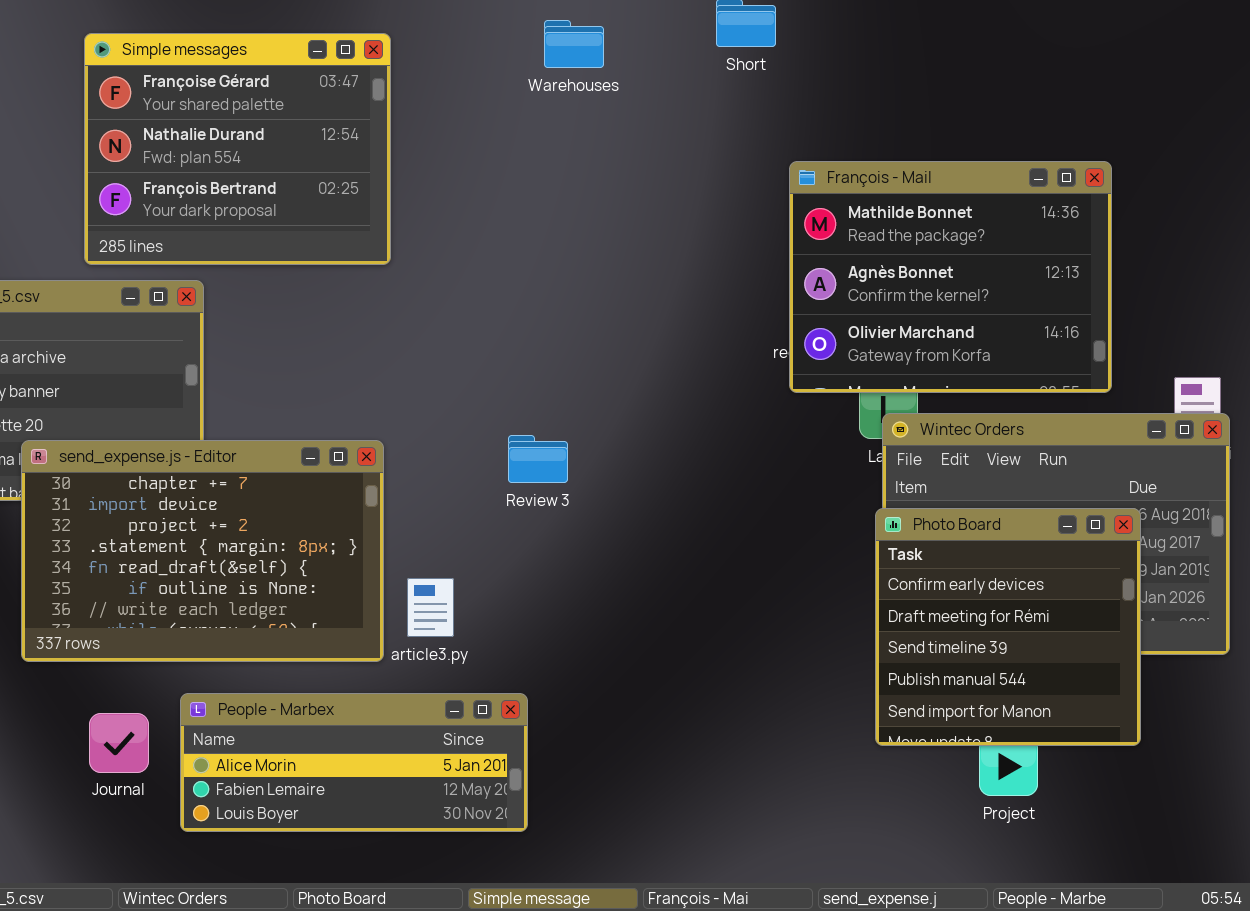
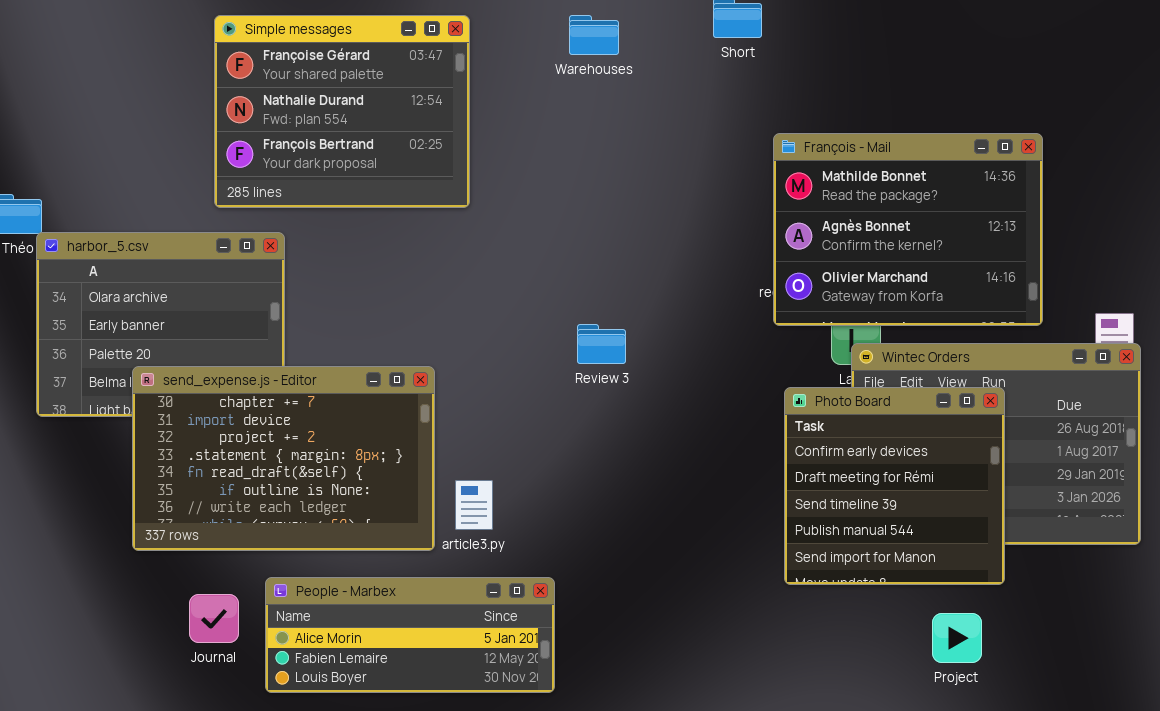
Simple messages: [84,33,391,265] -> [214,15,470,208], moved
Review 3: [508,435,568,483] -> [577,324,626,364], moved
Photo Board: [875,508,1141,746] -> [784,387,1005,585], moved

